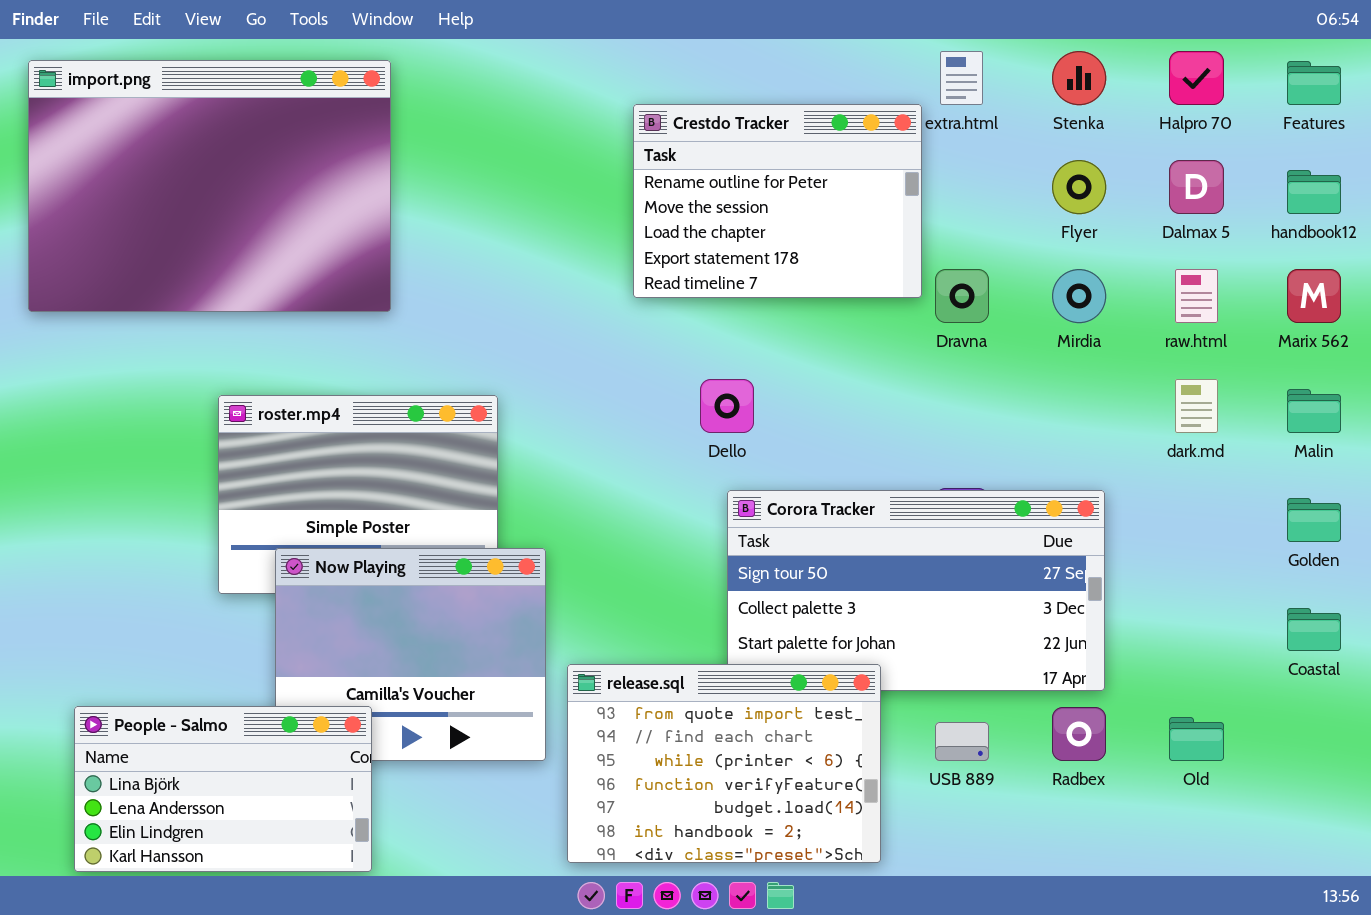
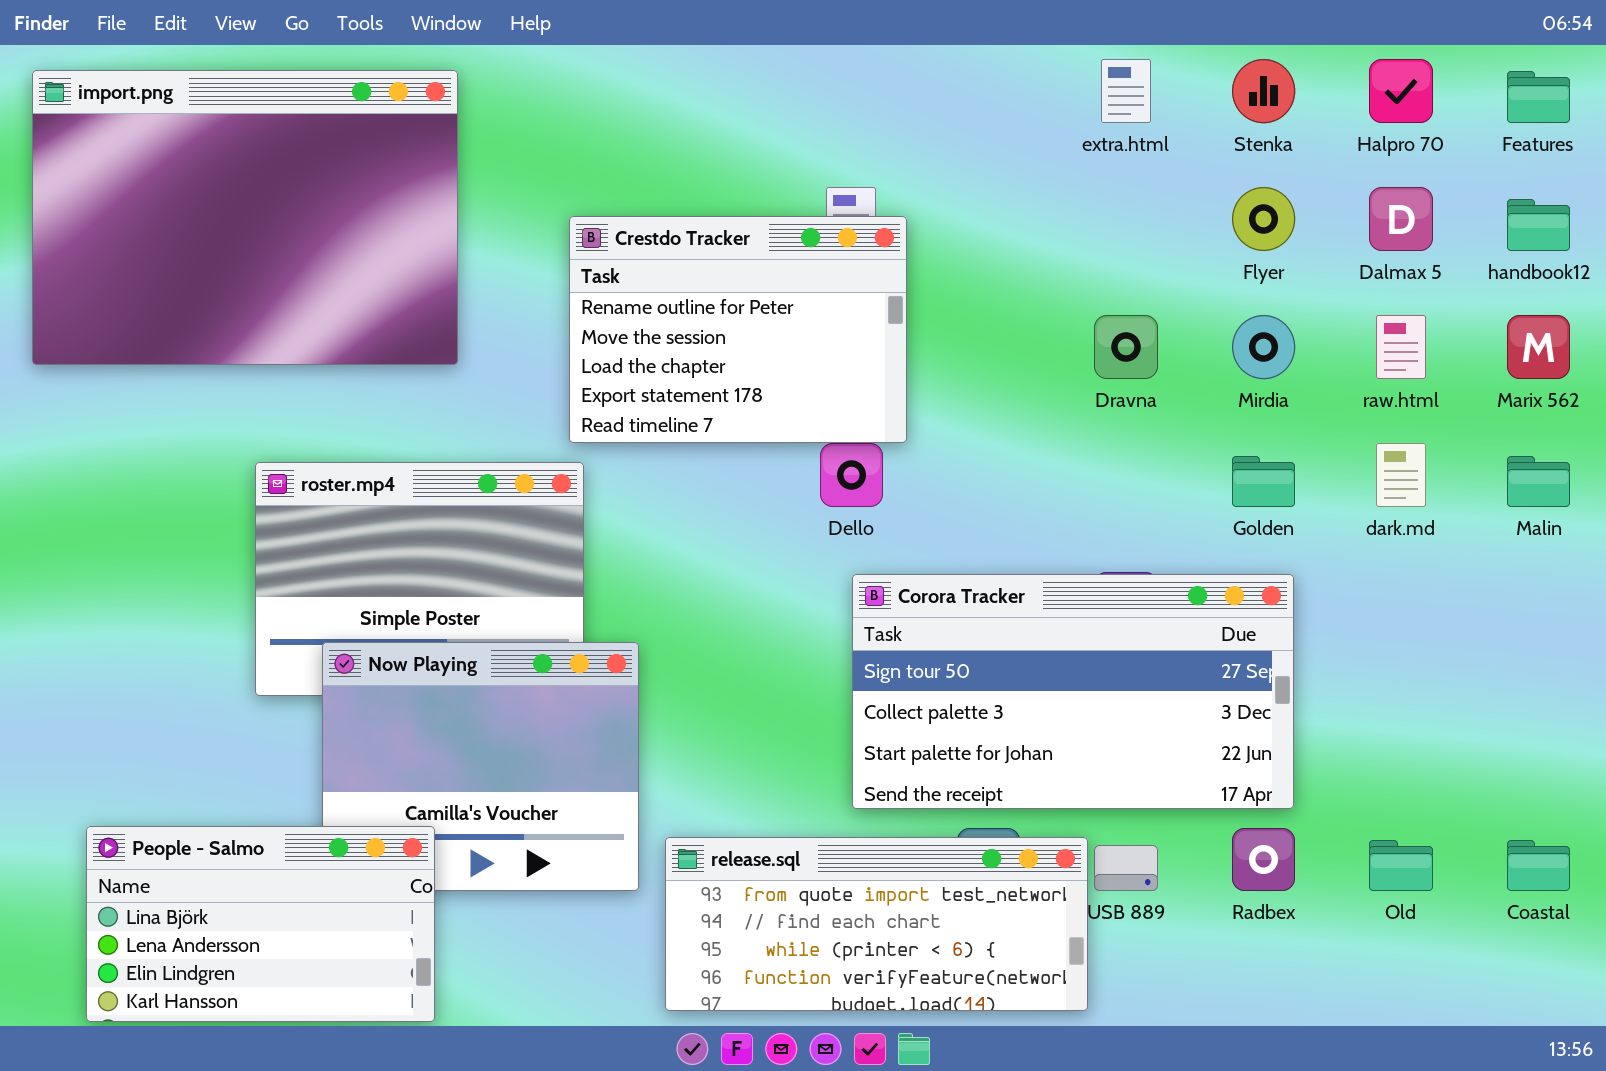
Crestdo Tracker: [633,104,922,298] -> [569,216,907,443], moved
Golden: [1287,498,1341,542] -> [1232,456,1295,507], moved
Coastal: [1287,608,1341,651] -> [1507,840,1570,891], moved
release.sql: [567,664,881,863] -> [665,837,1088,1011], resized

